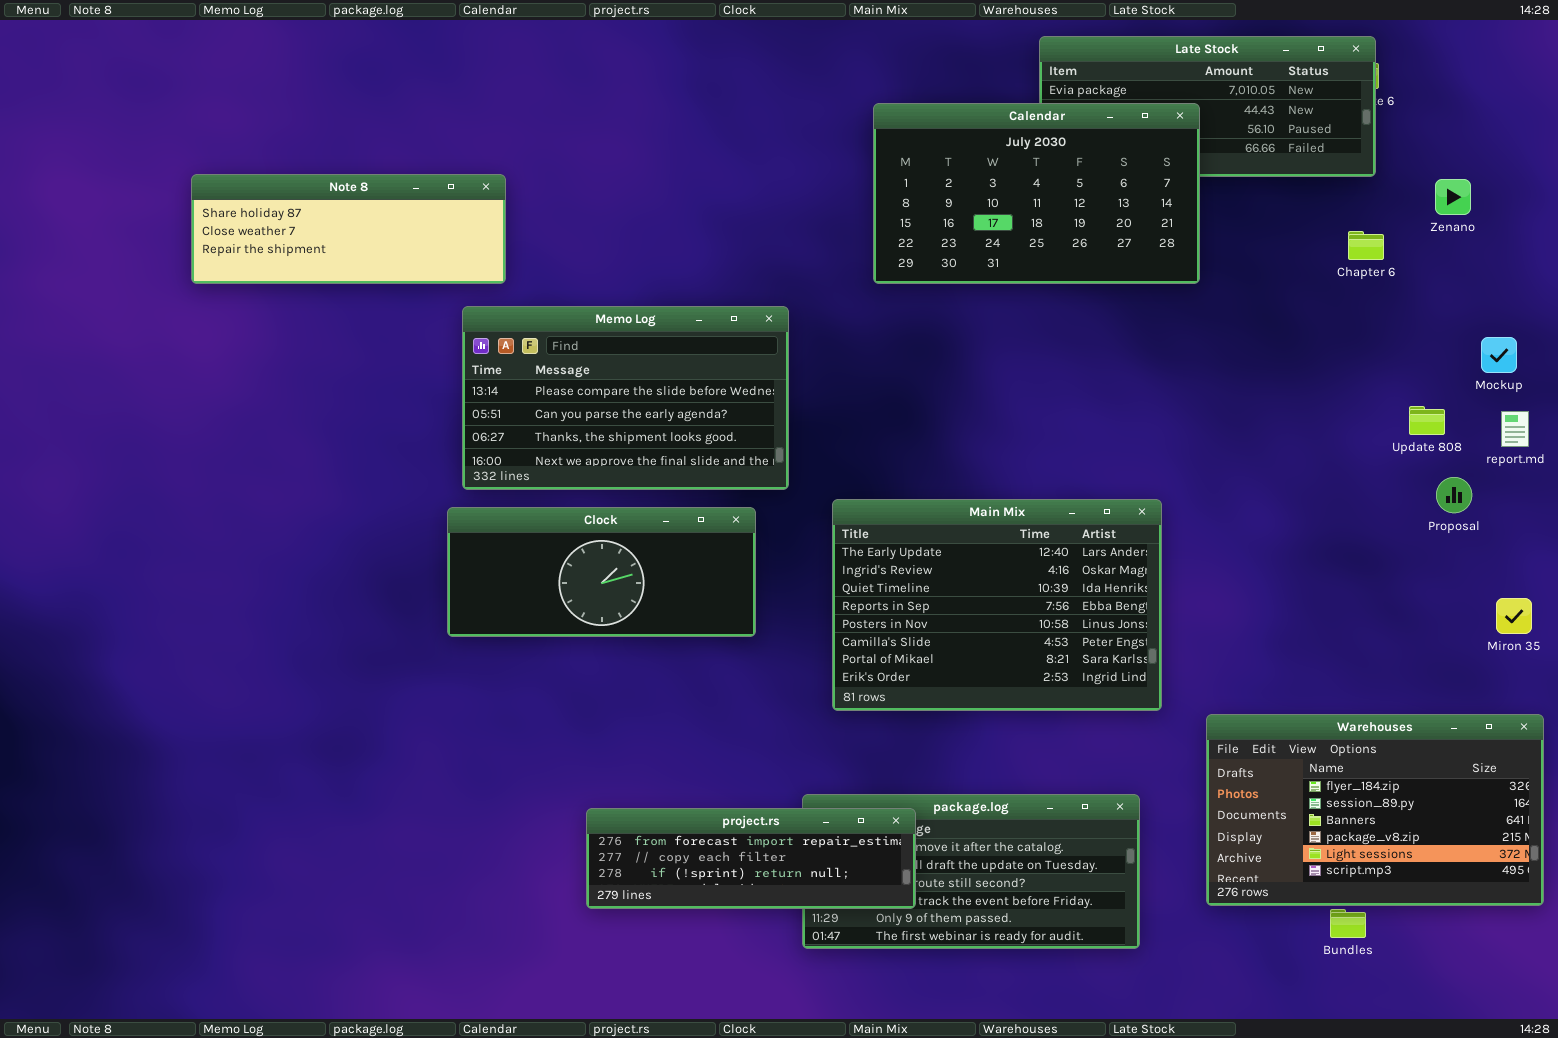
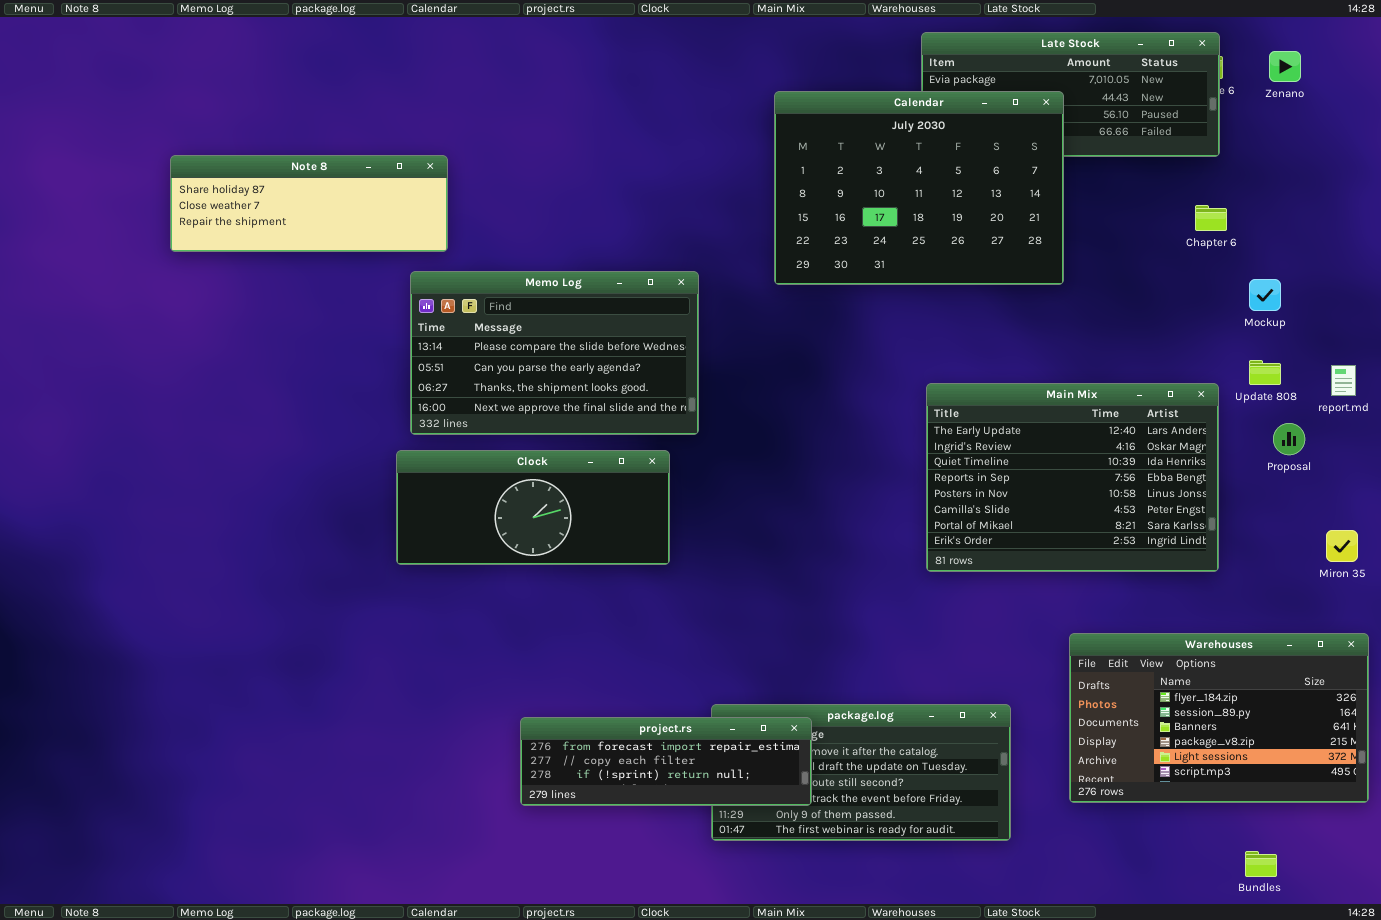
Calendar: [873,103,1200,284] -> [774,91,1064,285], resized
Zenano: [1435,179,1471,215] -> [1269,51,1301,82], moved
Mockup: [1481,337,1517,373] -> [1249,279,1281,311], moved
Main Mix: [832,499,1162,711] -> [926,383,1219,572], moved
Bundles: [1330,909,1366,938] -> [1245,851,1277,877], moved

